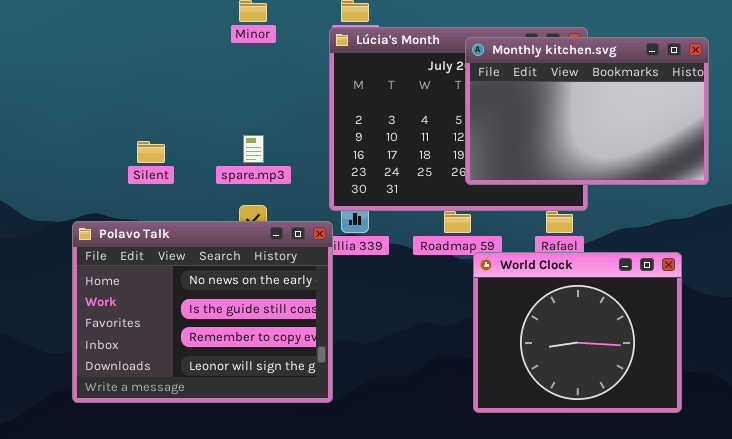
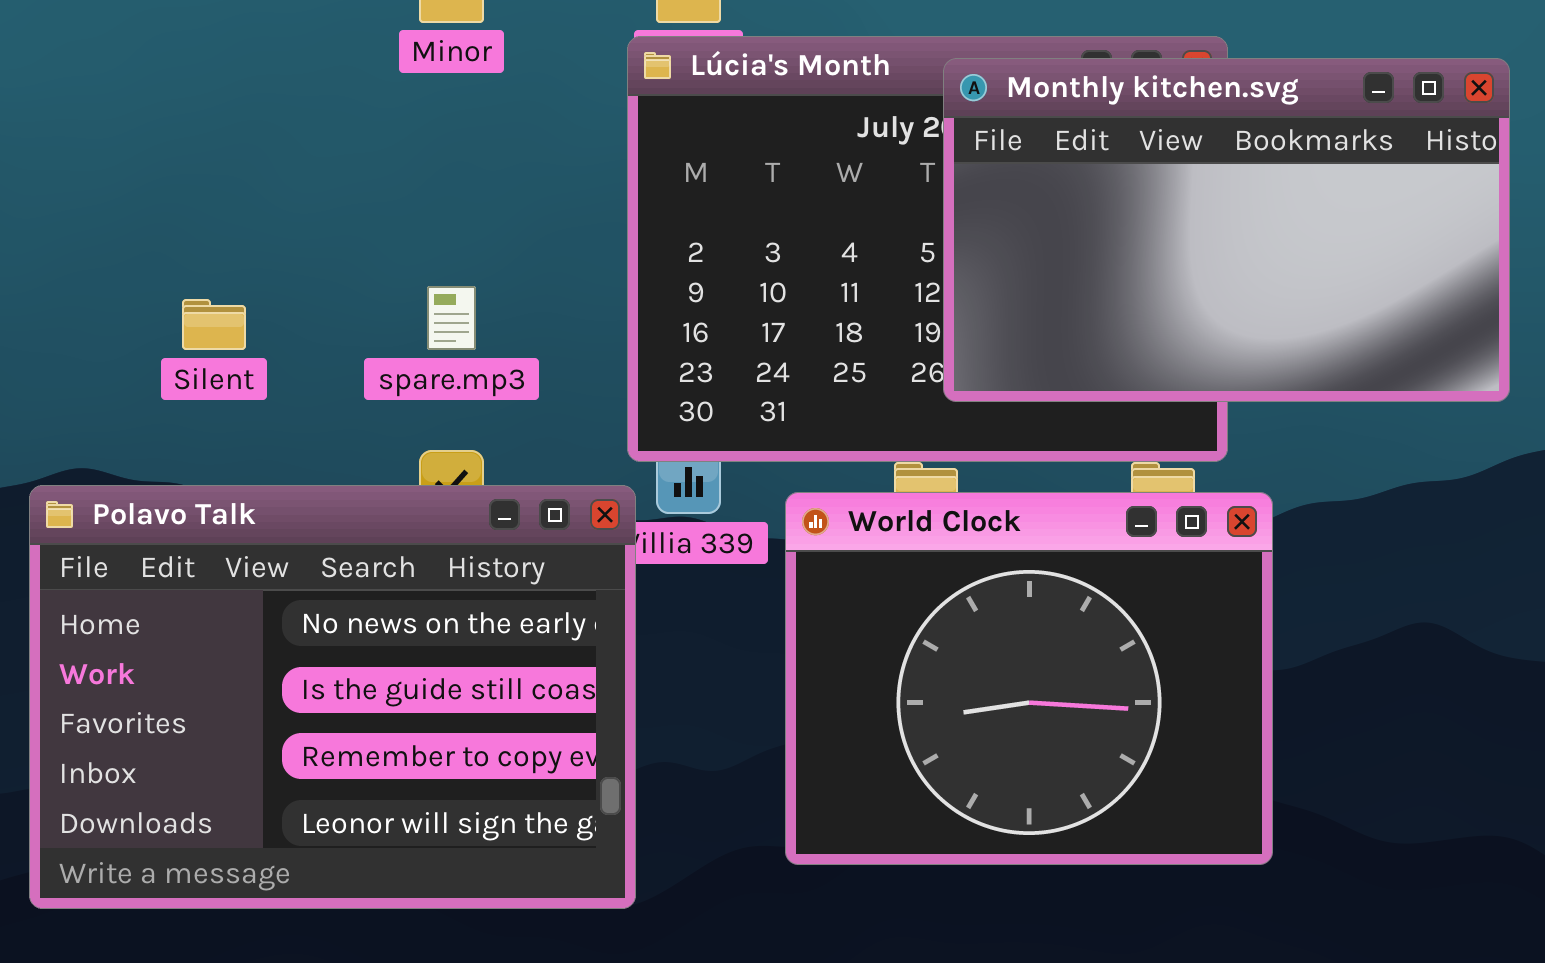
World Clock: [473,252,682,413] -> [785,492,1273,865], moved

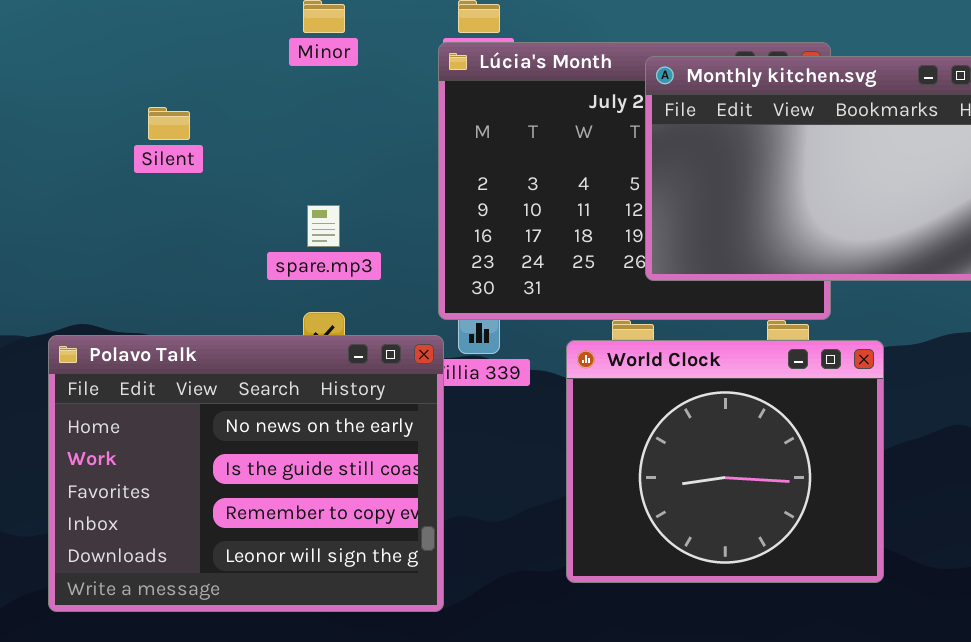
Silent: [182,299,246,350] -> [148,107,190,140], moved
World Clock: [785,492,1273,865] -> [566,340,884,583], moved

